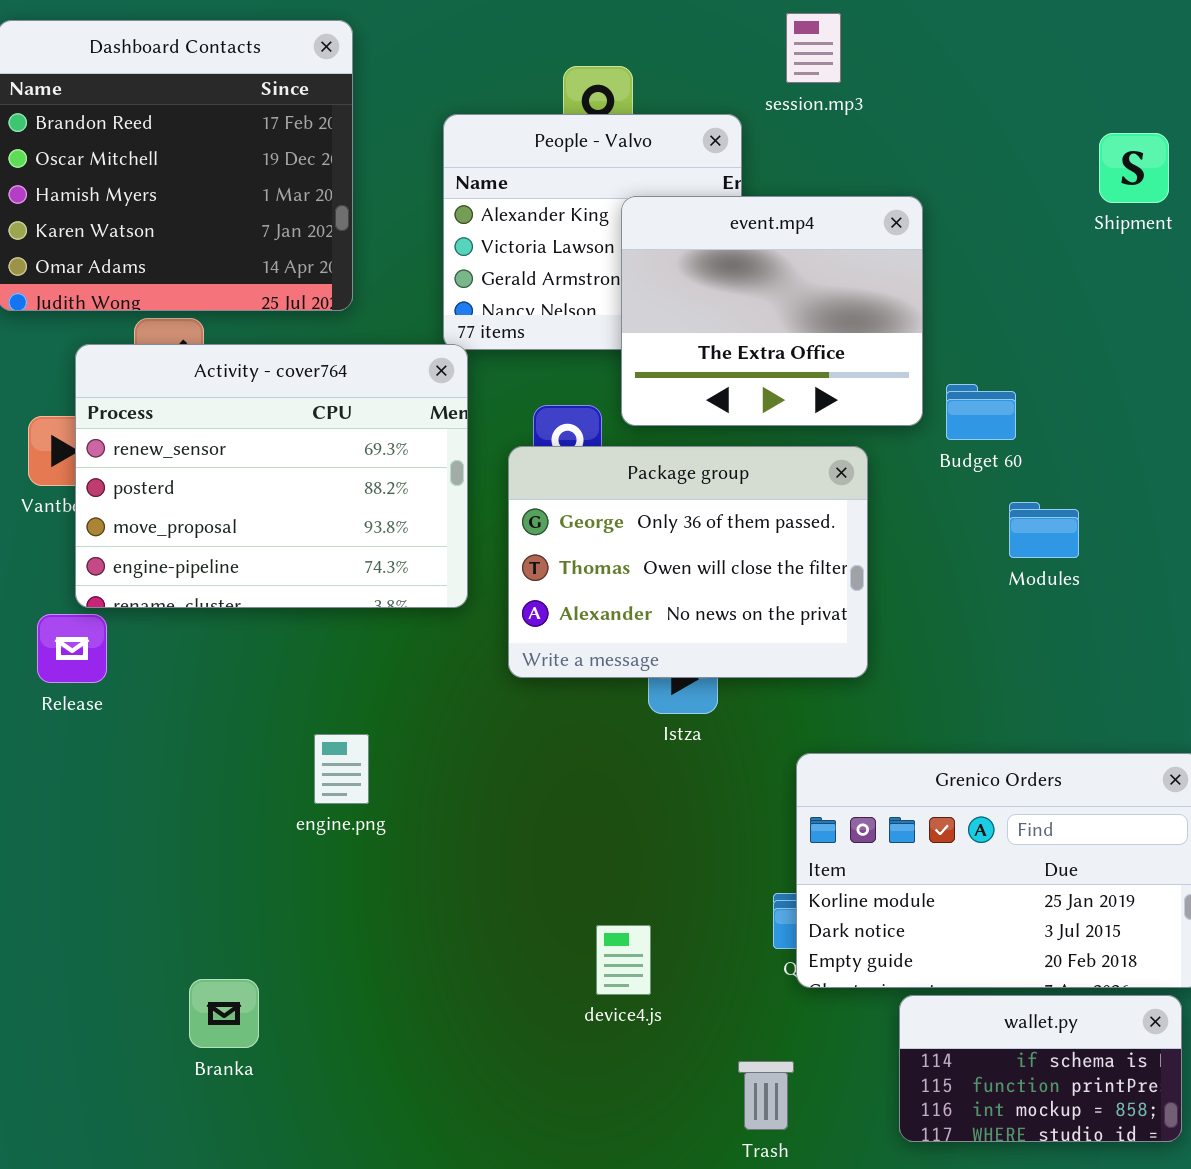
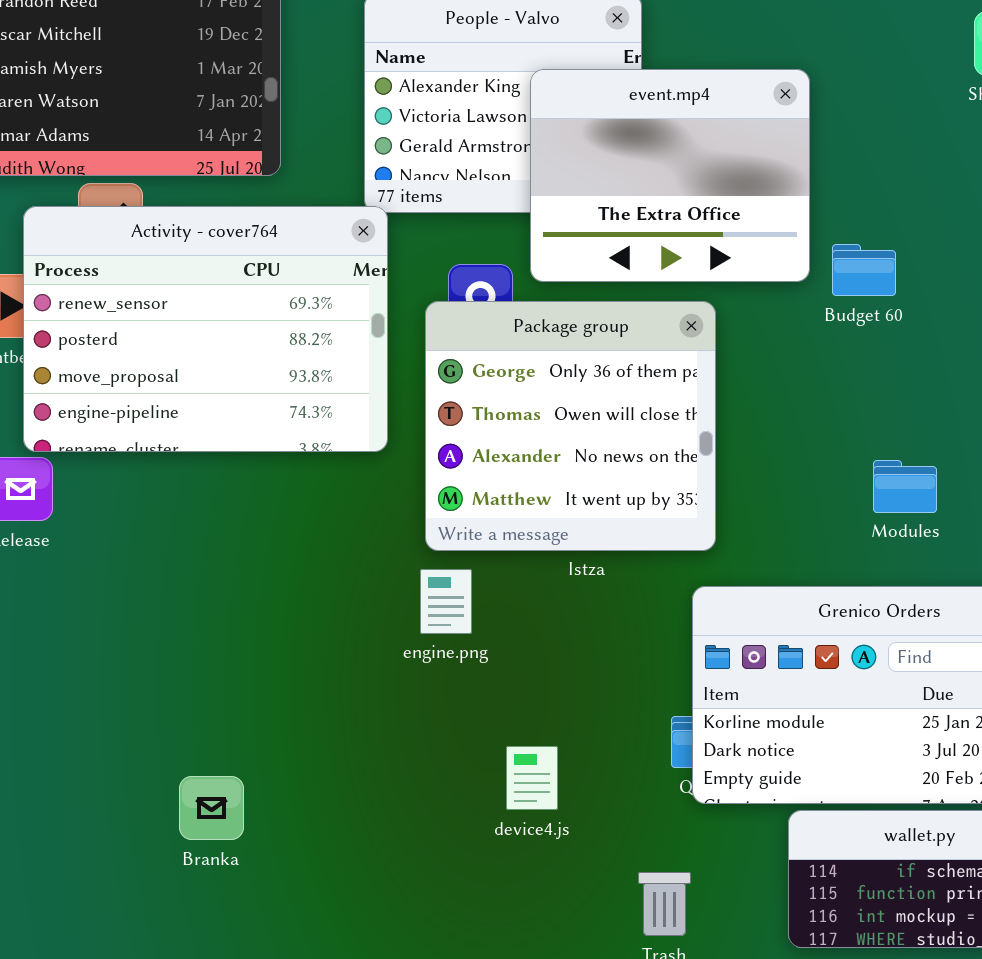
Package group: [508,446,868,678] -> [425,301,716,551], resized
Modules: [1009,502,1079,558] -> [873,460,937,513], moved
engine.png: [314,734,369,804] -> [420,569,472,634], moved
Branka: [189,979,259,1048] -> [179,776,244,840], moved

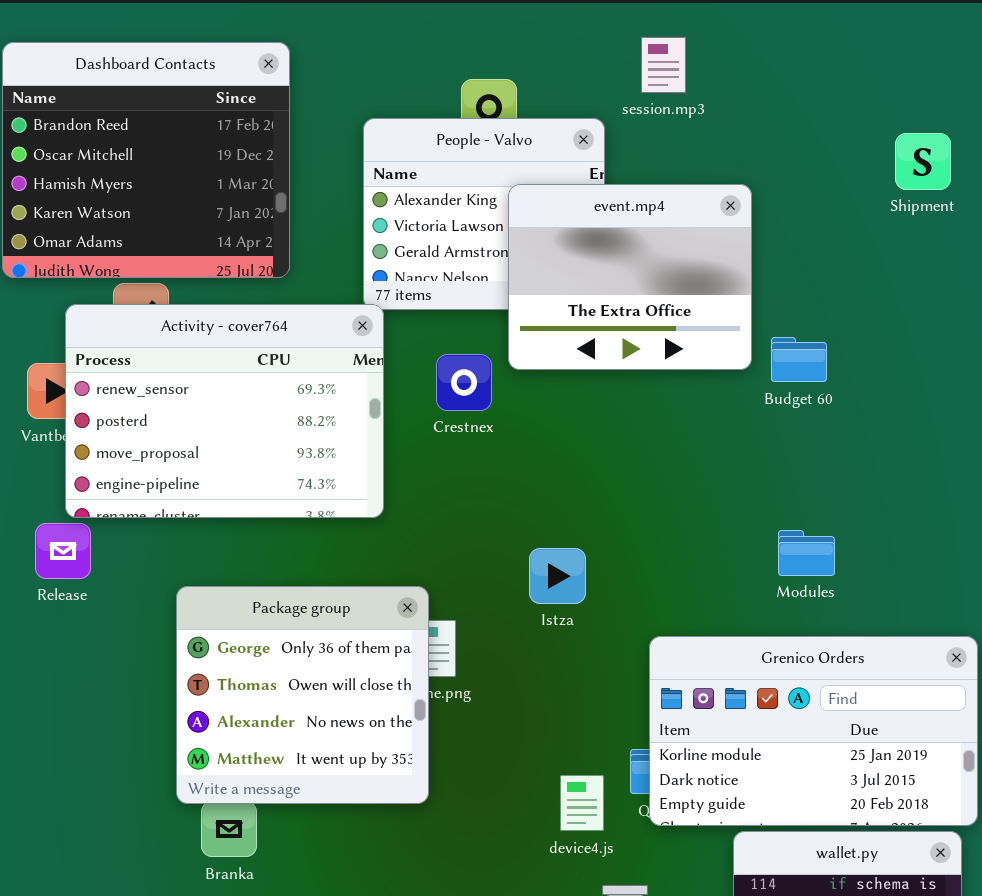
Package group: [425,301,716,551] -> [176,586,429,804], moved
Modules: [873,460,937,513] -> [778,530,835,576], moved
device4.js: [506,746,558,810] -> [560,775,604,831], moved

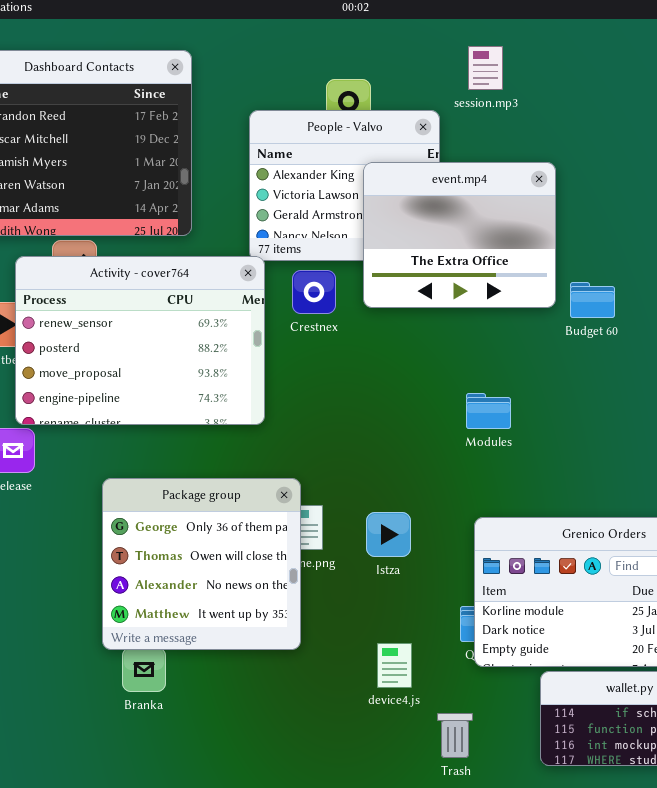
Crestnex: [436,354,492,411] -> [292,270,336,314], moved
Modules: [778,530,835,576] -> [466,393,511,429], moved
Istza: [529,548,586,604] -> [366,512,411,557], moved
device4.js: [560,775,604,831] -> [377,643,412,688], moved

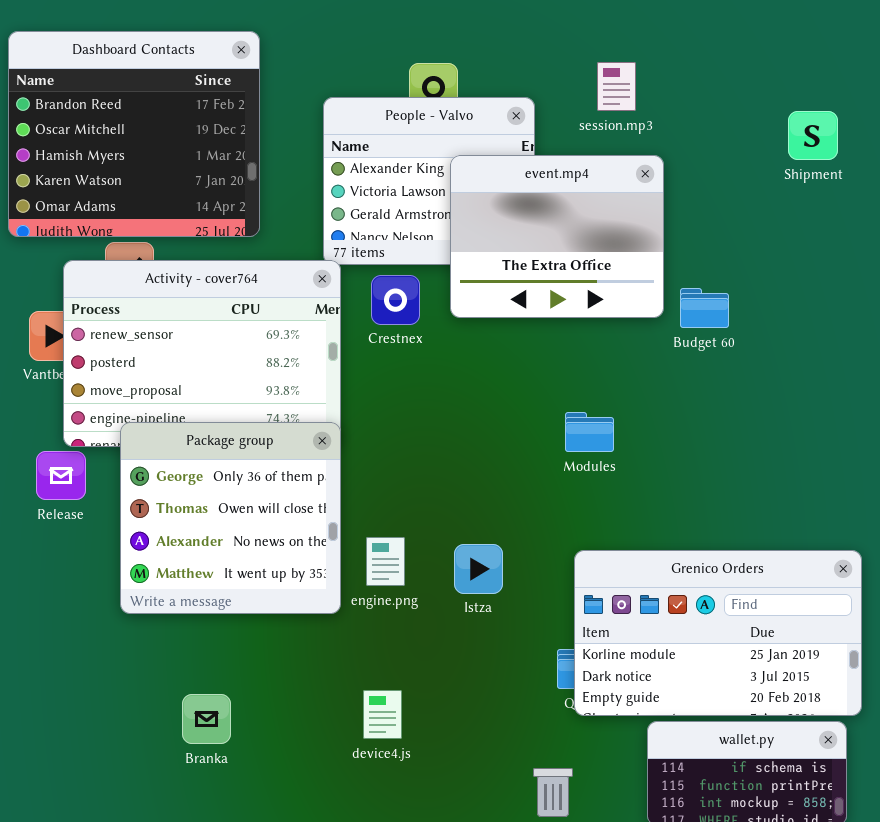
session.mp3: [468,46,503,90] -> [597,62,636,111], moved
Package group: [102,478,301,650] -> [120,422,341,614], moved
device4.js: [377,643,412,688] -> [363,690,402,739], moved

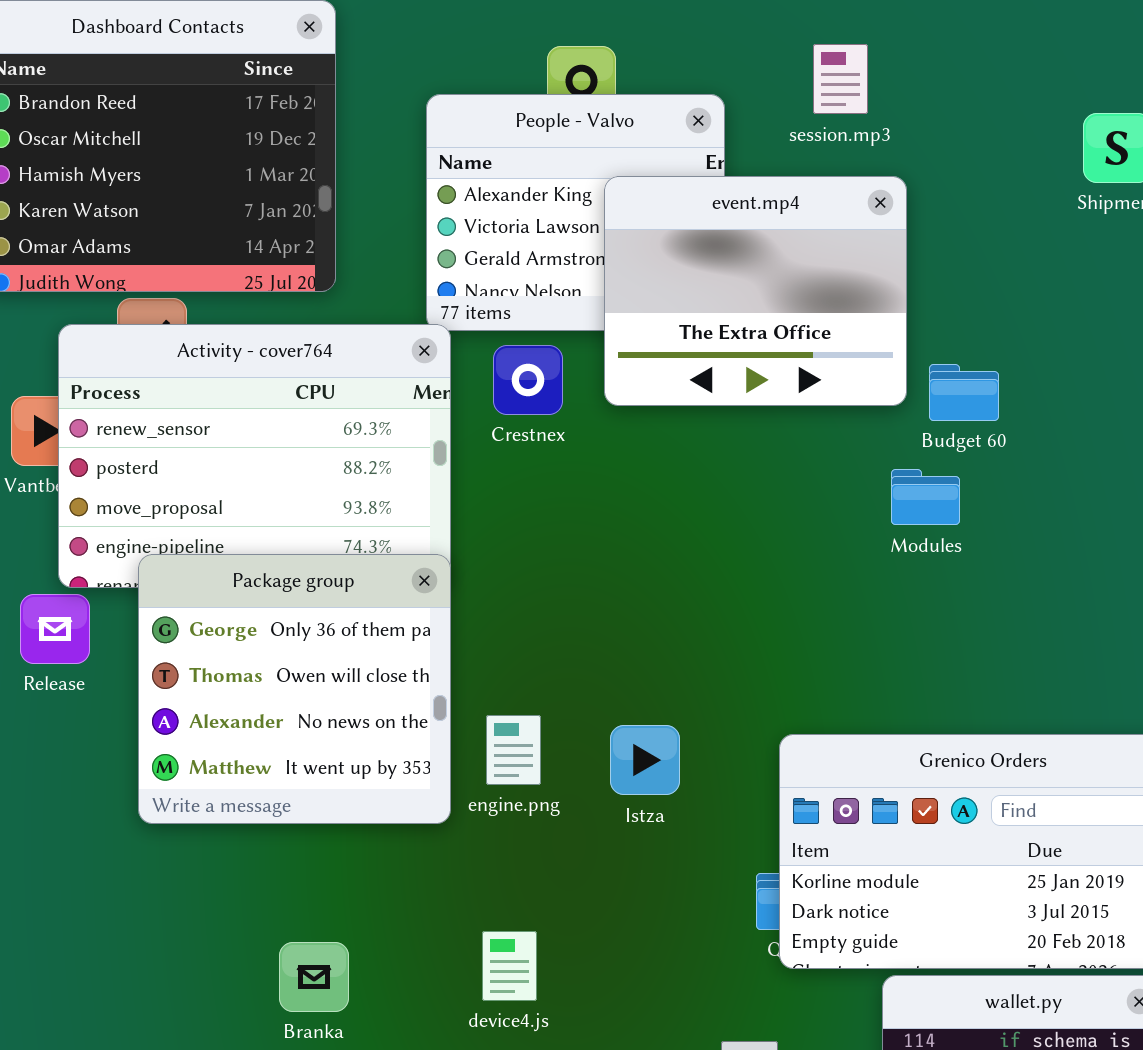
Modules: [565,412,614,452] -> [891,469,960,525], moved
Branka: [182,694,231,744] -> [279,942,349,1012], moved

